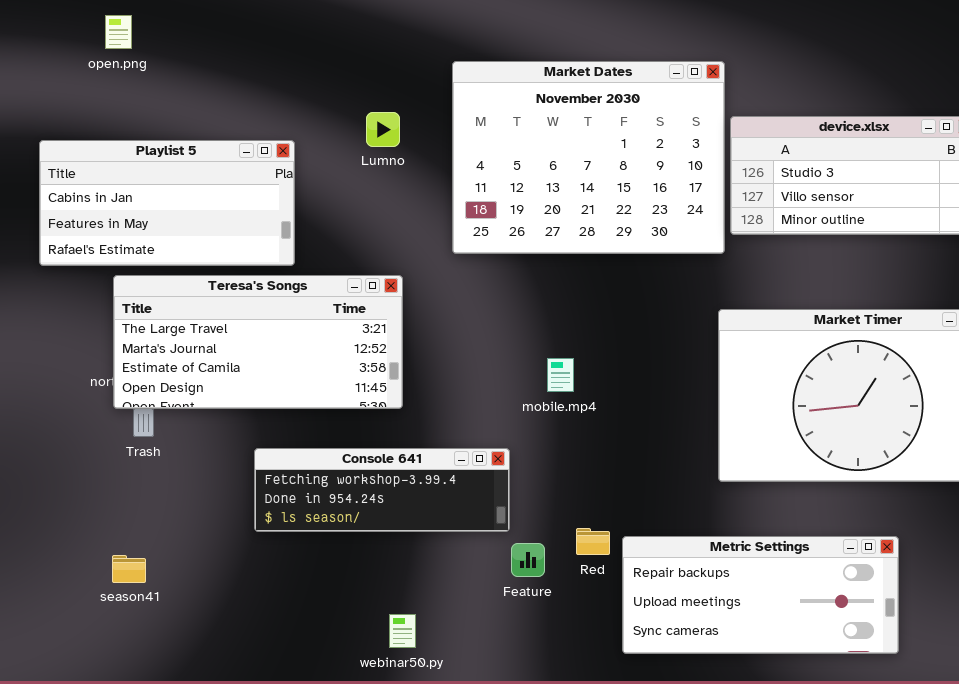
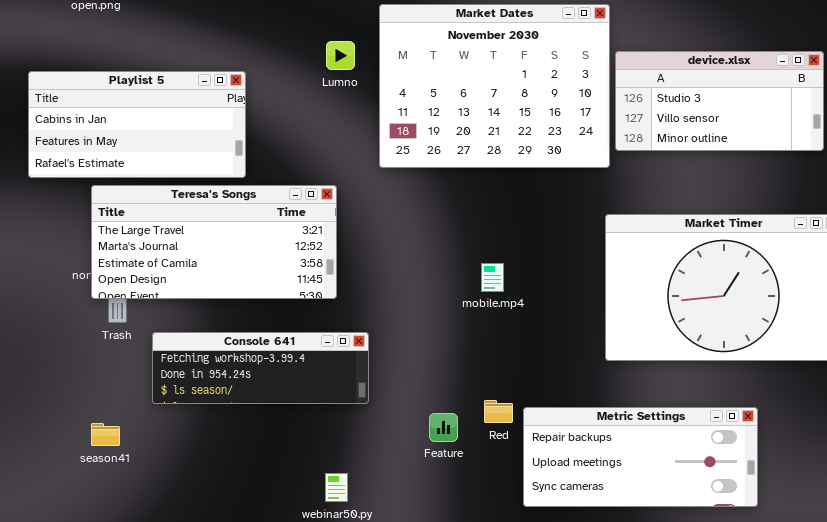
Lumno: [366,112,400,147] -> [326,41,355,70], moved
mobile.mp4: [547,358,574,392] -> [481,263,504,292], moved
Console 641: [254,448,510,532] -> [152,332,369,404], moved

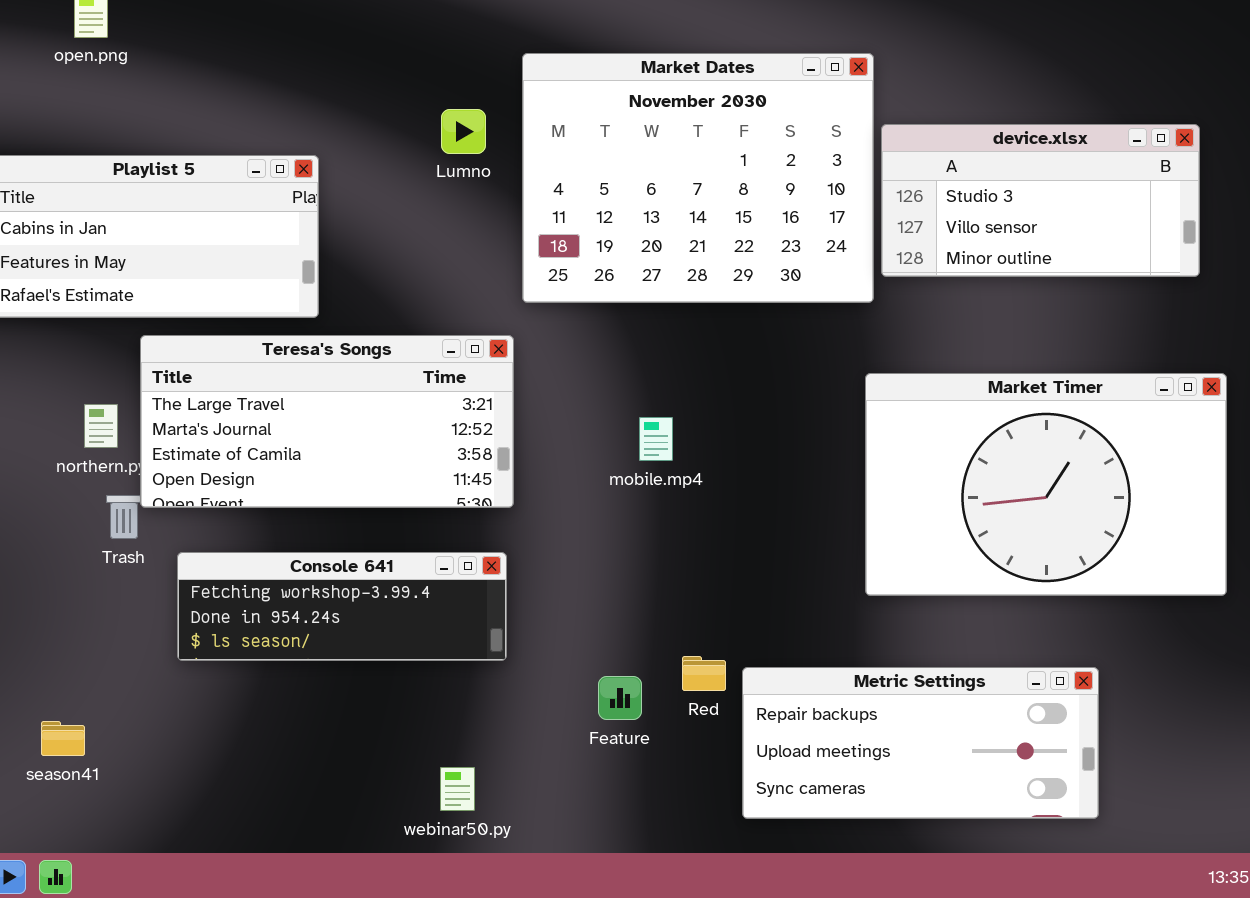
Teresa's Songs: [91,185,337,299] -> [140,335,514,508], moved
mobile.mp4: [481,263,504,292] -> [639,417,673,461], moved
season41: [91,423,120,446] -> [41,721,85,756], moved

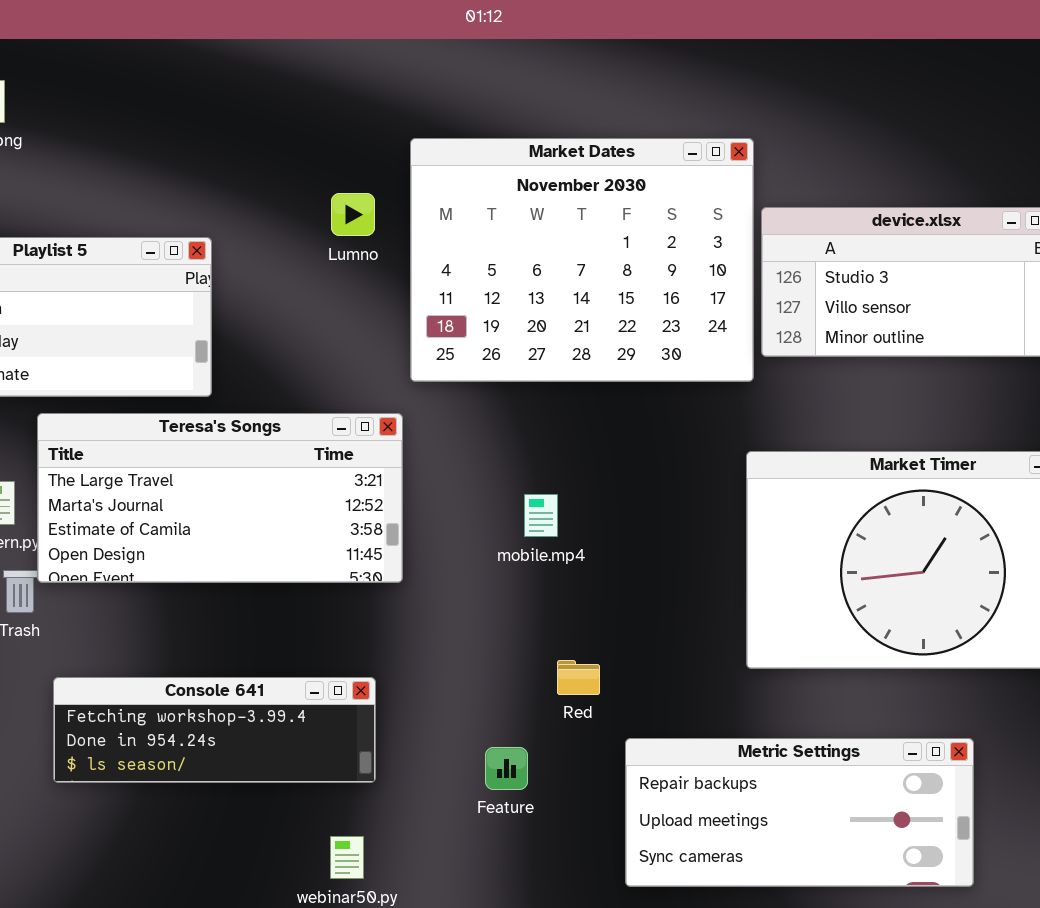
Console 641: [177,552,507,661] -> [53,677,376,783], moved
Red: [682,656,726,691] -> [557,660,600,695], moved

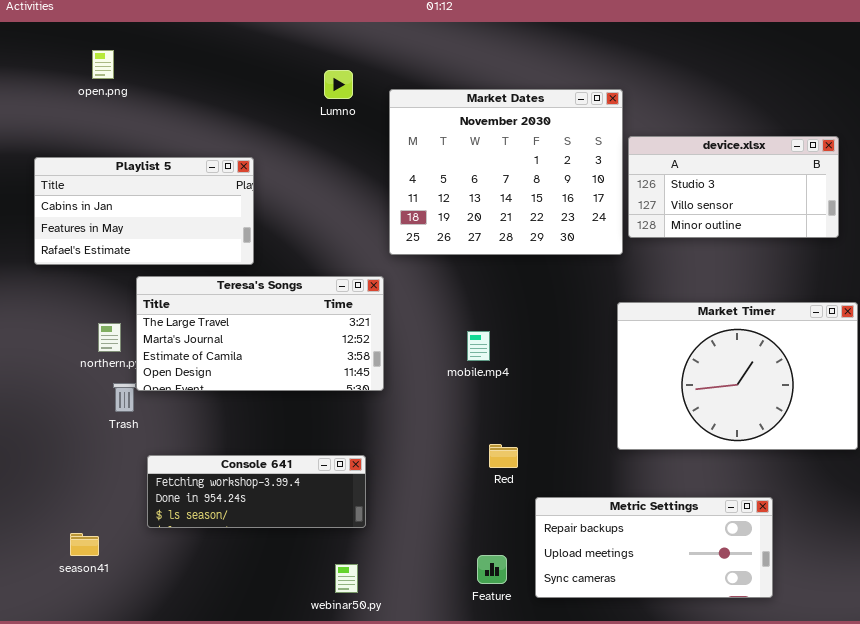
Lumno: [331,193,375,236] -> [324,70,353,99], moved
Feature: [485,747,528,790] -> [477,555,507,584], moved

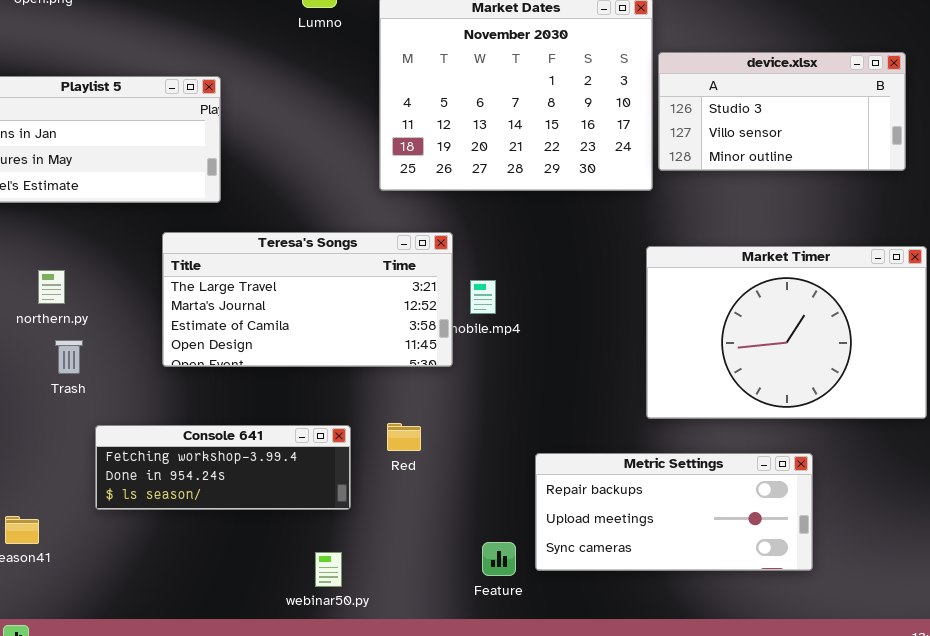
Teresa's Songs: [136,276,384,391] -> [162,232,453,367], moved
Red: [489,444,518,468] -> [387,423,421,451], moved
Metric Settings: [535,497,773,598] -> [535,453,813,571], moved

